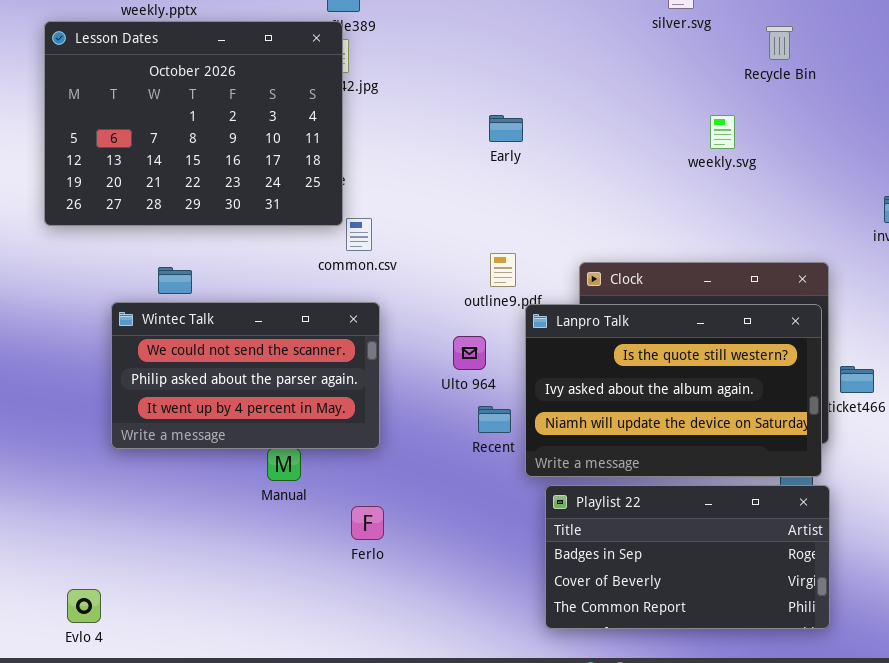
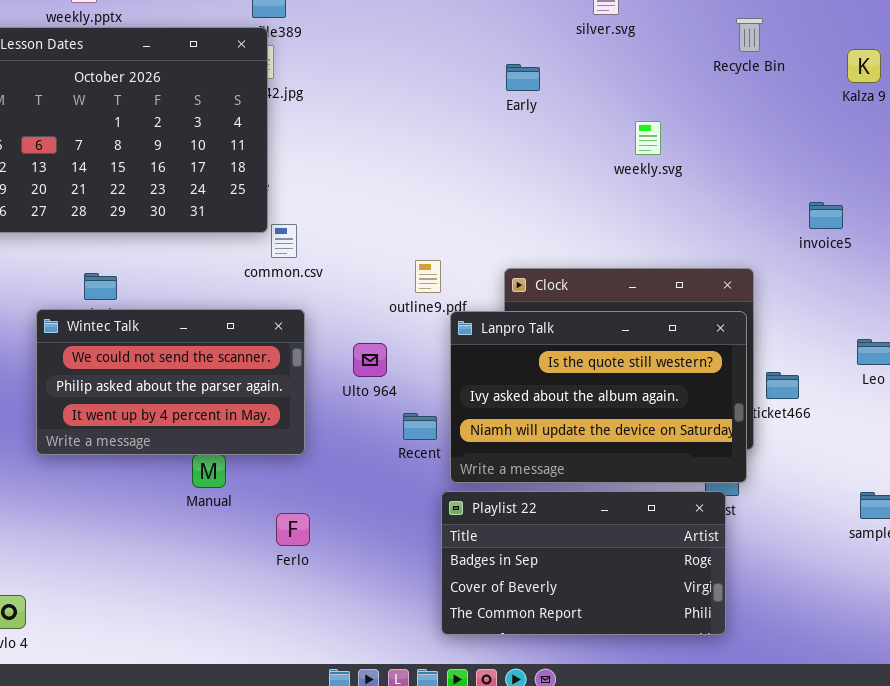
Recycle Bin: [766,26,793,60] -> [736,18,763,52], moved
Early: [489,115,523,142] -> [506,64,540,91], moved
Ulto 964: [453,336,486,370] -> [353,343,387,377], moved
Playlist 22: [545,485,830,629] -> [441,491,726,635], moved

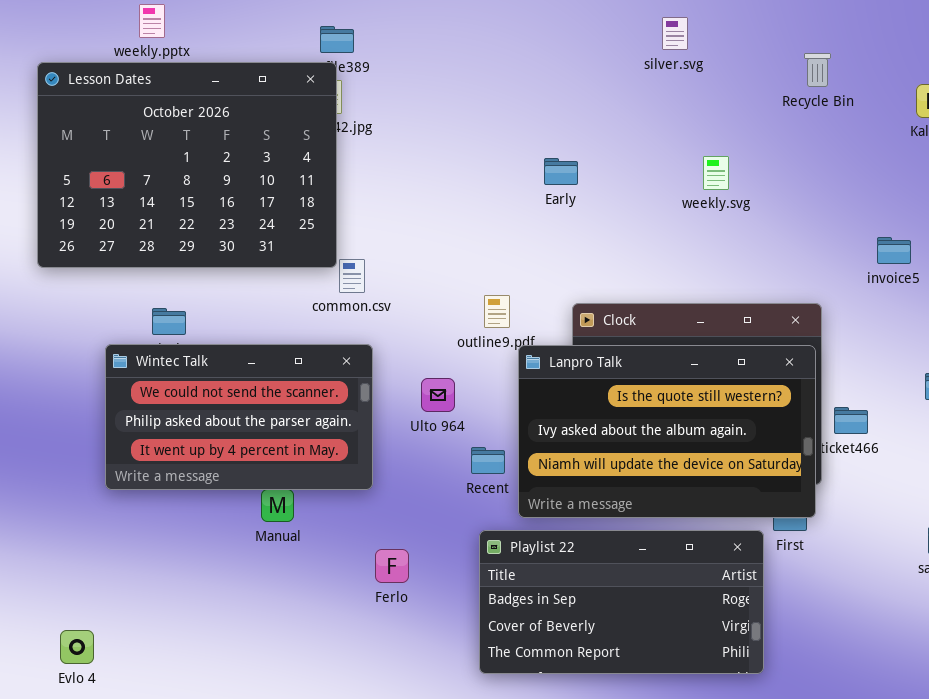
Early: [506,64,540,91] -> [544,158,578,185], moved
Playlist 22: [441,491,726,635] -> [479,530,764,674], moved
Ferlo: [276,513,310,546] -> [375,549,409,583], moved

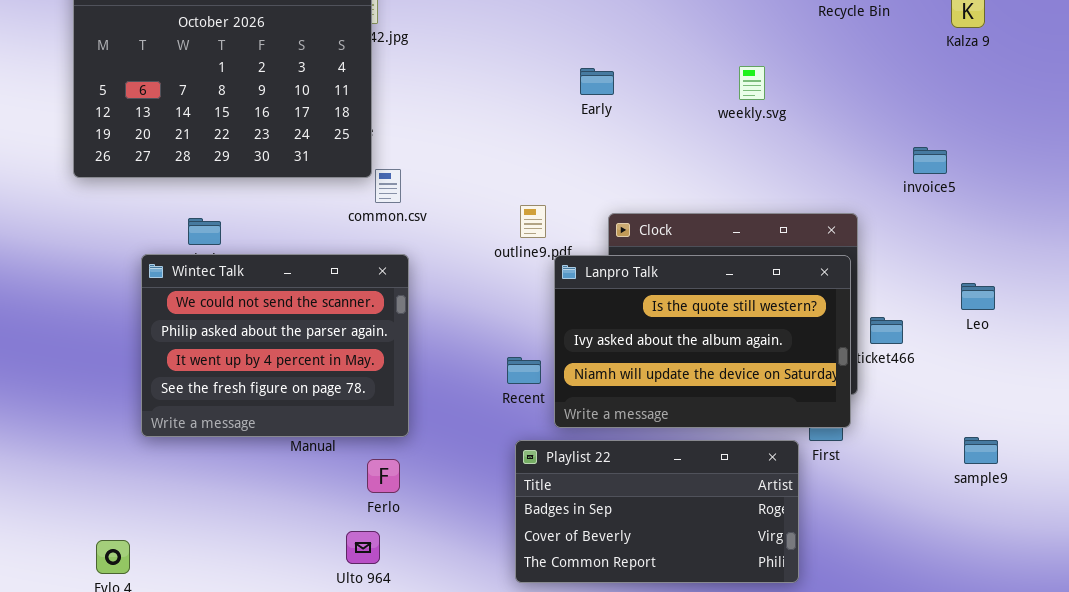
Wintec Talk: [105,344,373,490] -> [141,254,409,437], resized
Ulto 964: [421,378,455,412] -> [346,531,380,564], moved
Ferlo: [375,549,409,583] -> [367,459,400,493], moved

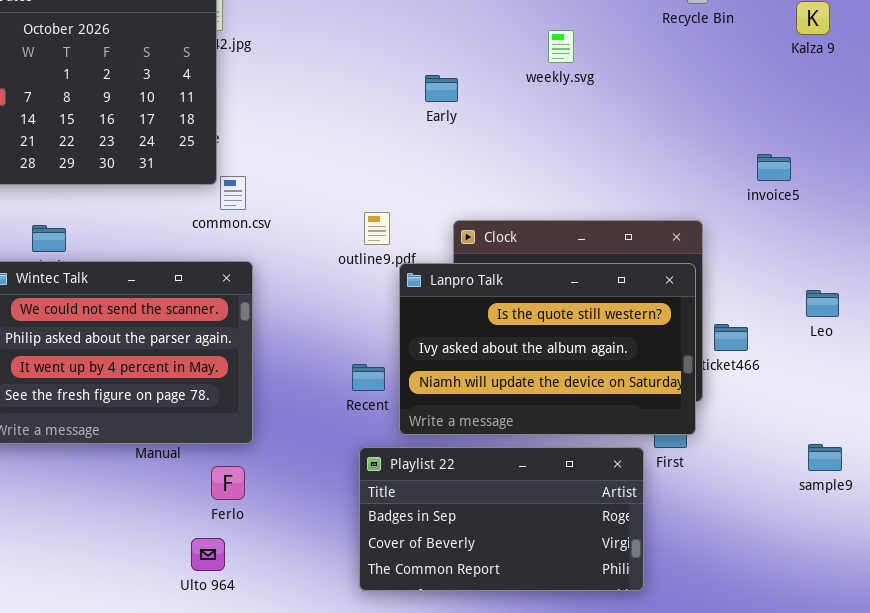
weekly.svg: [739,66,765,100] -> [548,30,574,63], moved

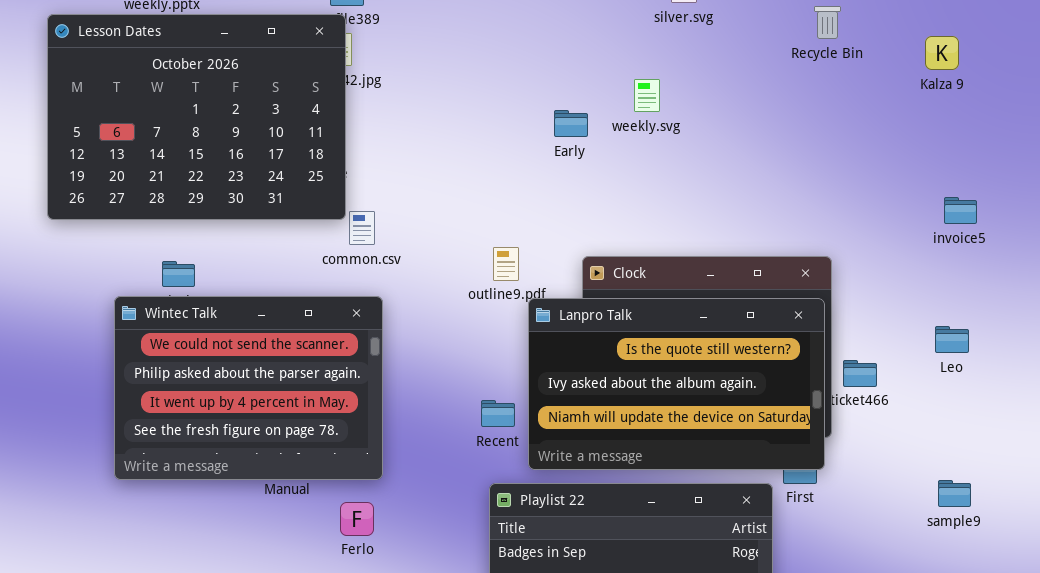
weekly.svg: [548,30,574,63] -> [634,79,660,112], moved
invoice5: [757,154,791,181] -> [944,197,977,224], moved

